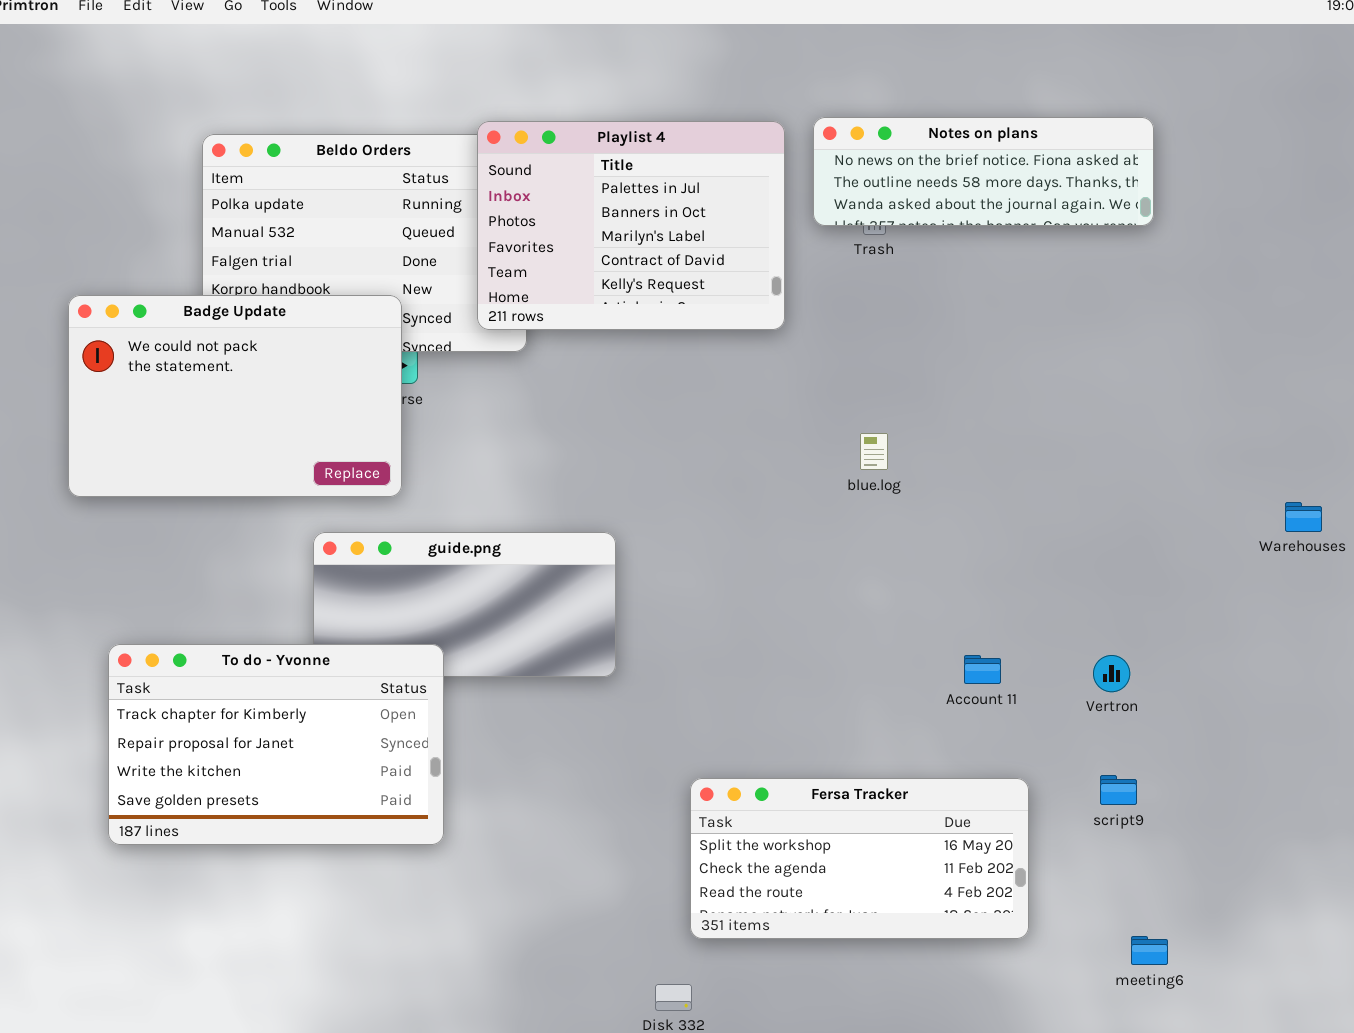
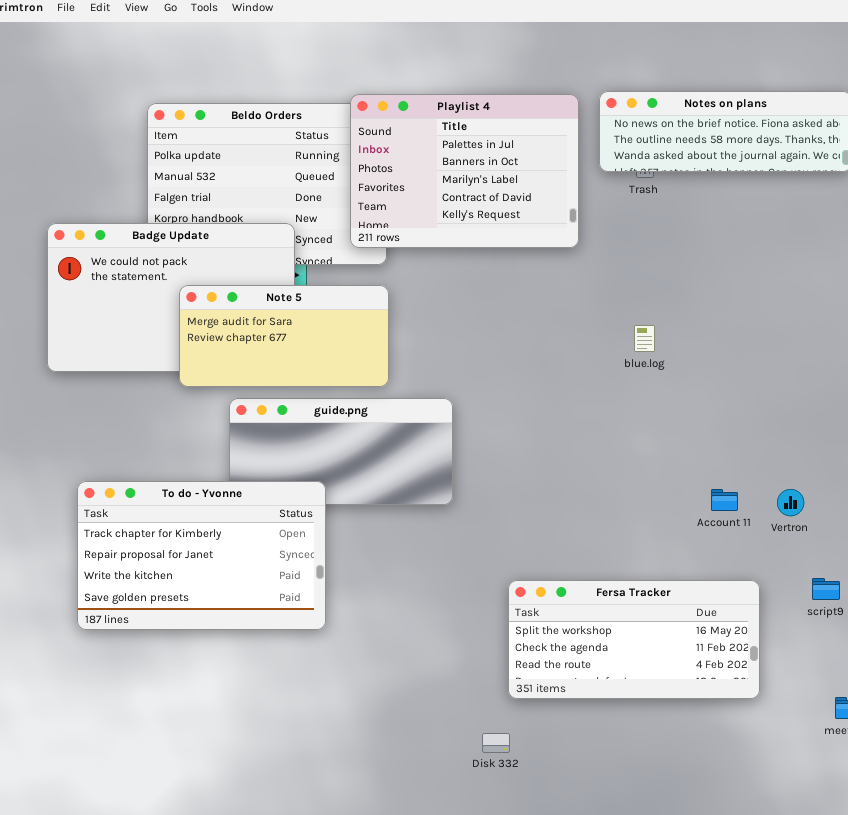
Note 5: none -> [179,285,389,387], opened
Vertron: [1093,655,1130,692] -> [777,489,804,516], moved

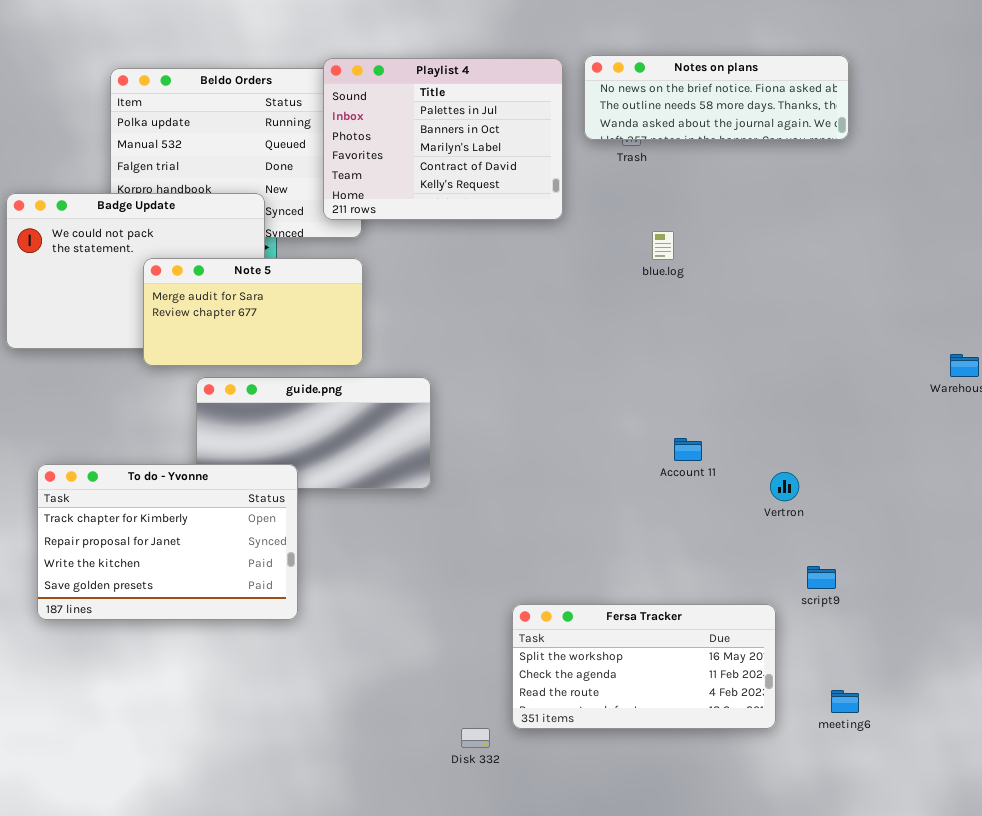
blue.log: [634,325,655,352] -> [652,231,674,260], moved
Account 11: [711,489,738,511] -> [674,438,702,461], moved
Fersa Tracker: [508,580,760,699] -> [512,604,776,729], moved

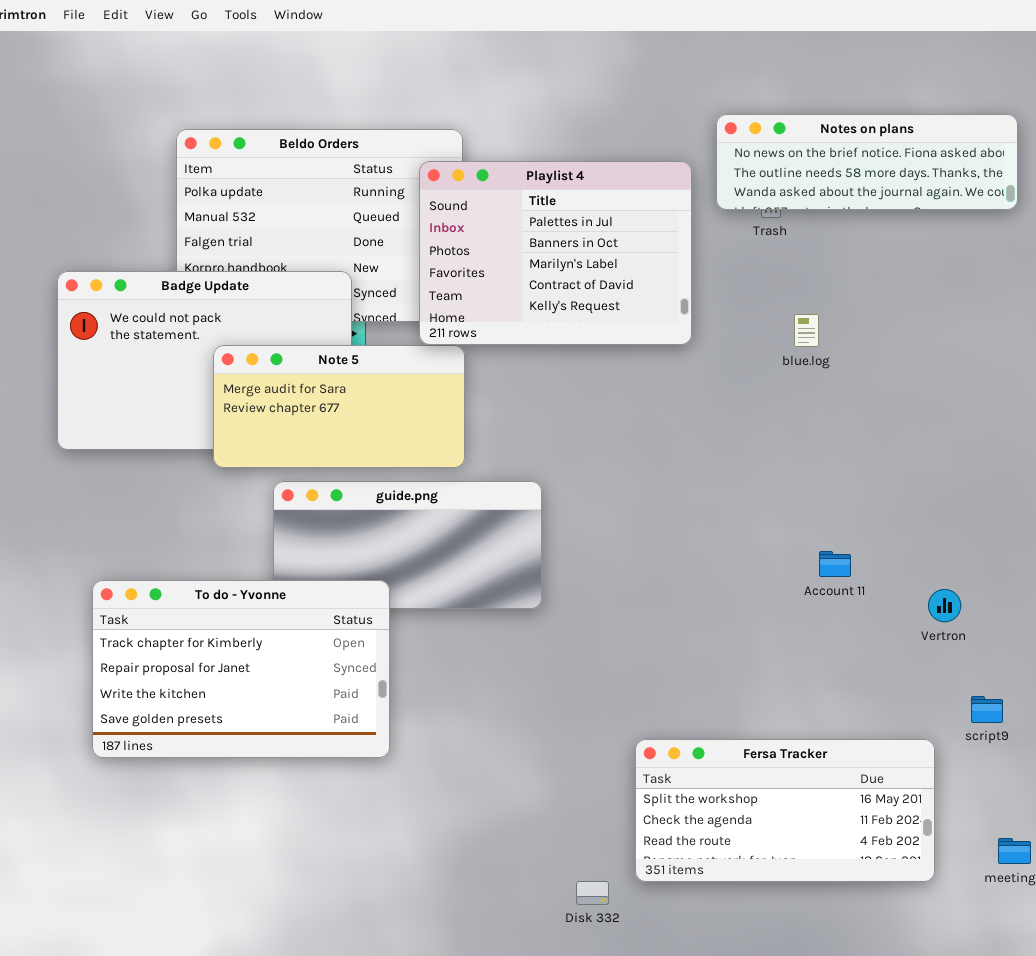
Playlist 4: [323,58,563,220] -> [419,161,692,345], moved

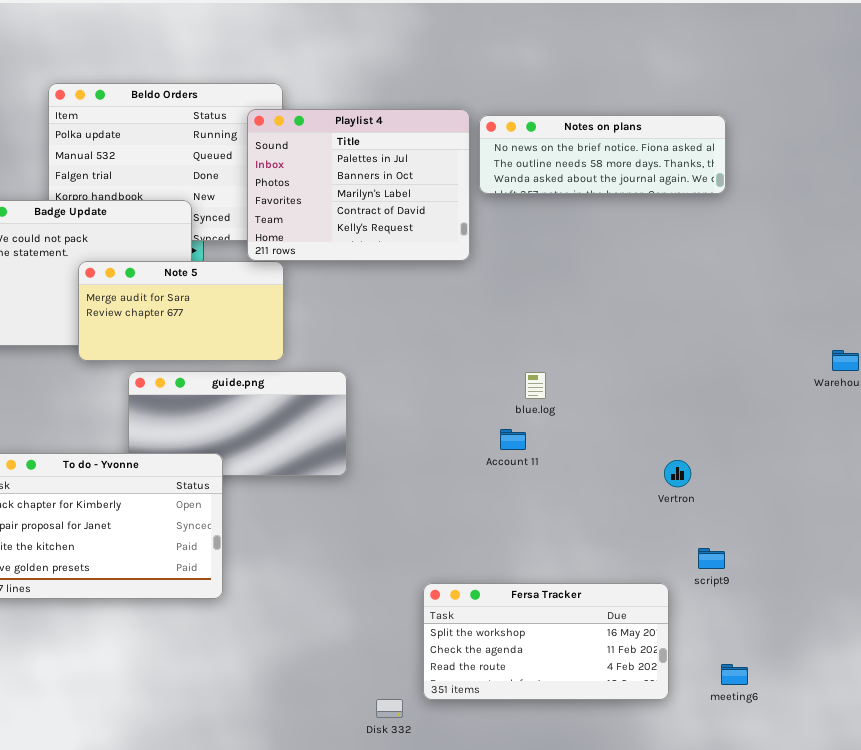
Notes on plans: [716,114,1018,210] -> [479,115,726,194], moved
blue.log: [794,314,819,347] -> [525,372,546,399], moved
Account 11: [819,551,851,577] -> [500,429,526,450], moved

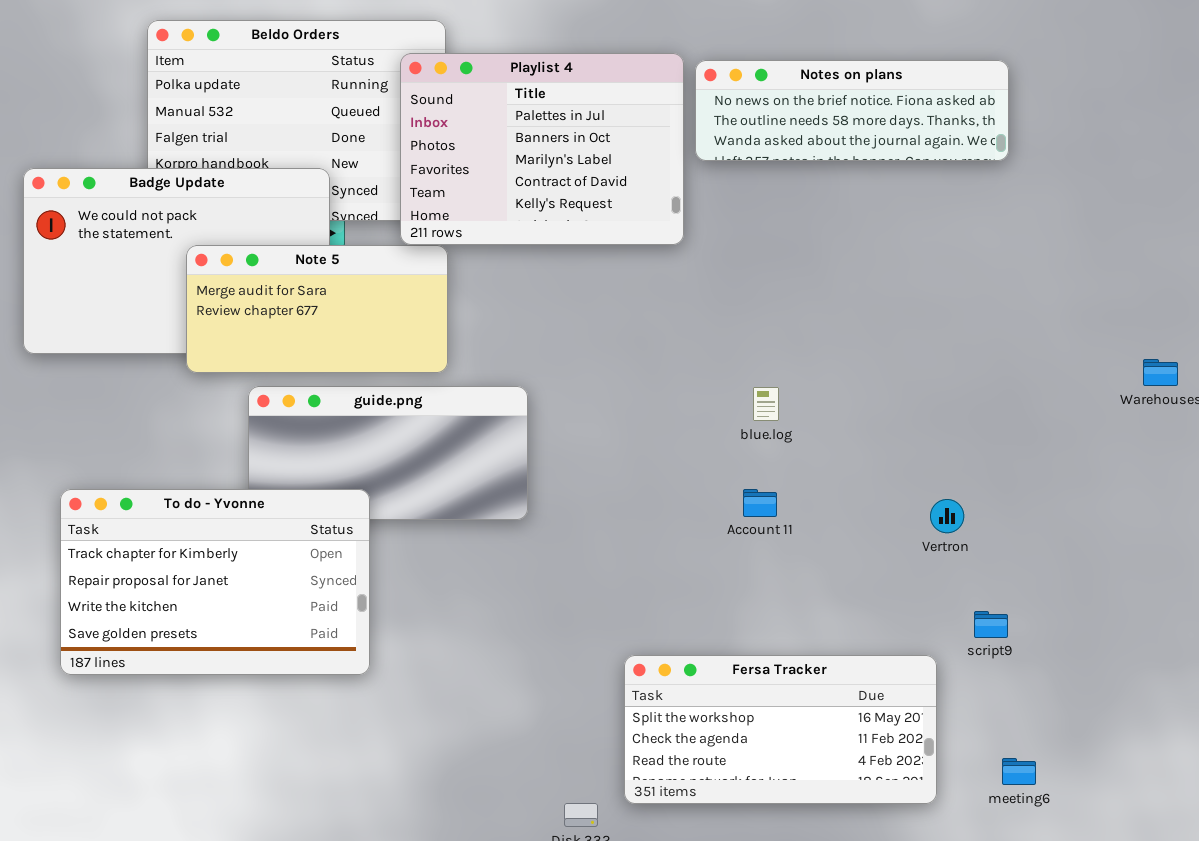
Account 11: [500,429,526,450] -> [743,489,777,517], moved

